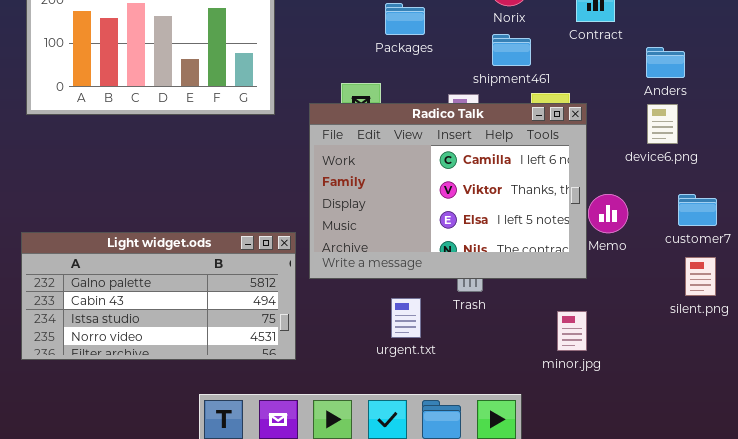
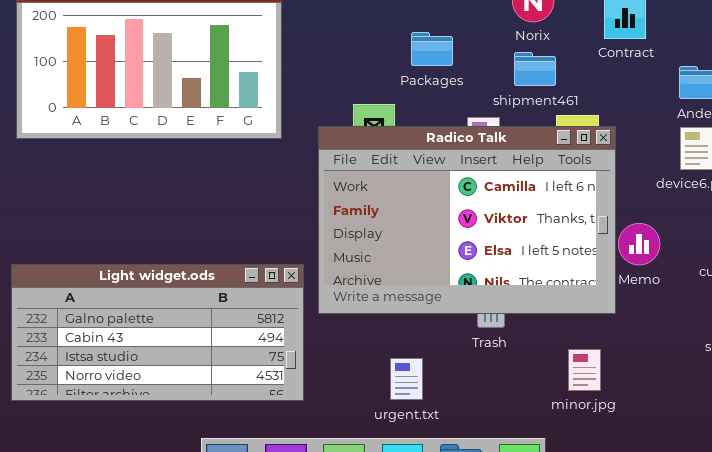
Packages: [385,3,425,35] -> [411,32,453,66], moved
urgent.txt: [391,298,421,338] -> [390,358,423,400], moved
minor.jpg: [557,311,587,351] -> [568,349,601,391], moved

